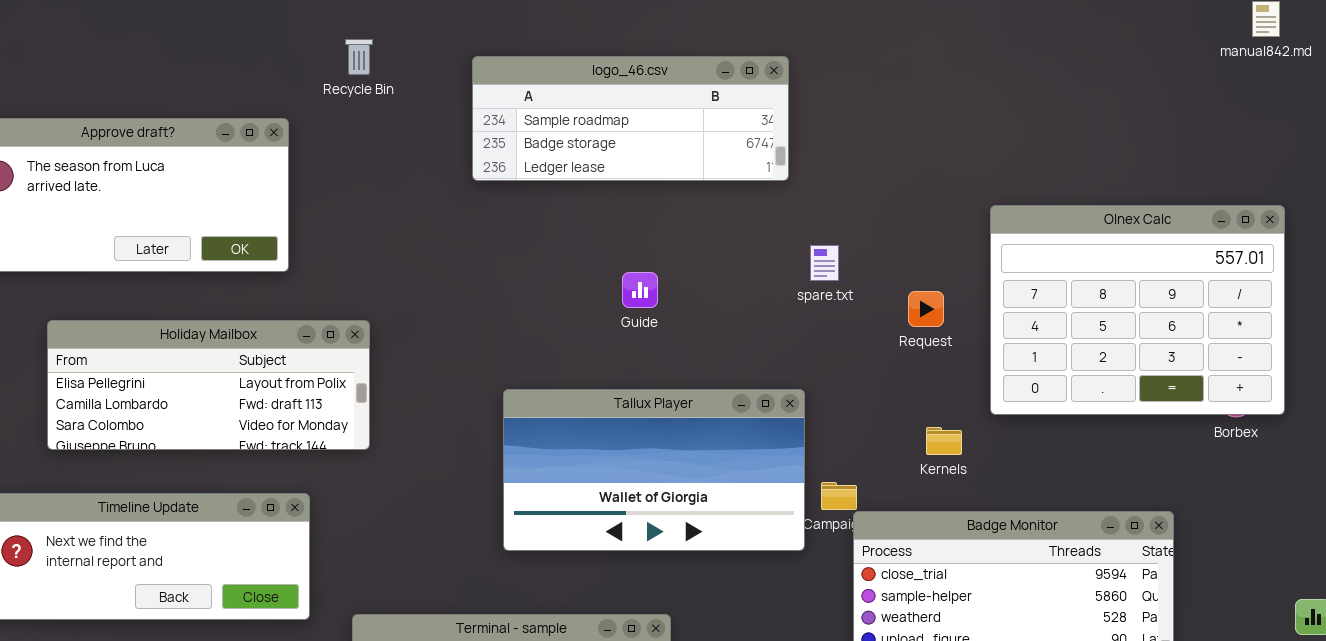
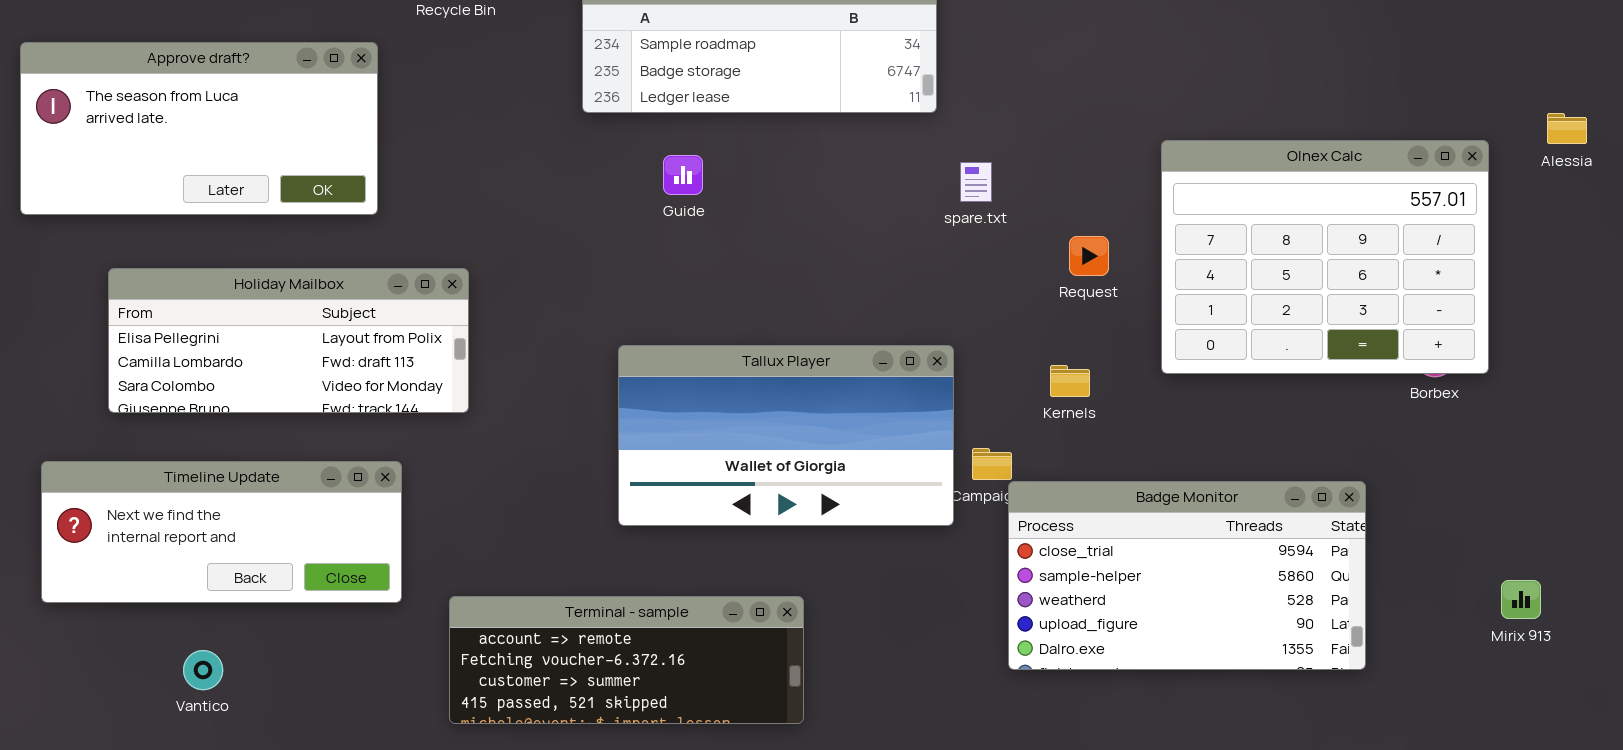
spare.txt: [810,245,839,281] -> [960,162,992,202], moved
Guide: [622,272,658,308] -> [663,155,703,195], moved
Kernels: [926,427,962,455] -> [1050,365,1090,397], moved

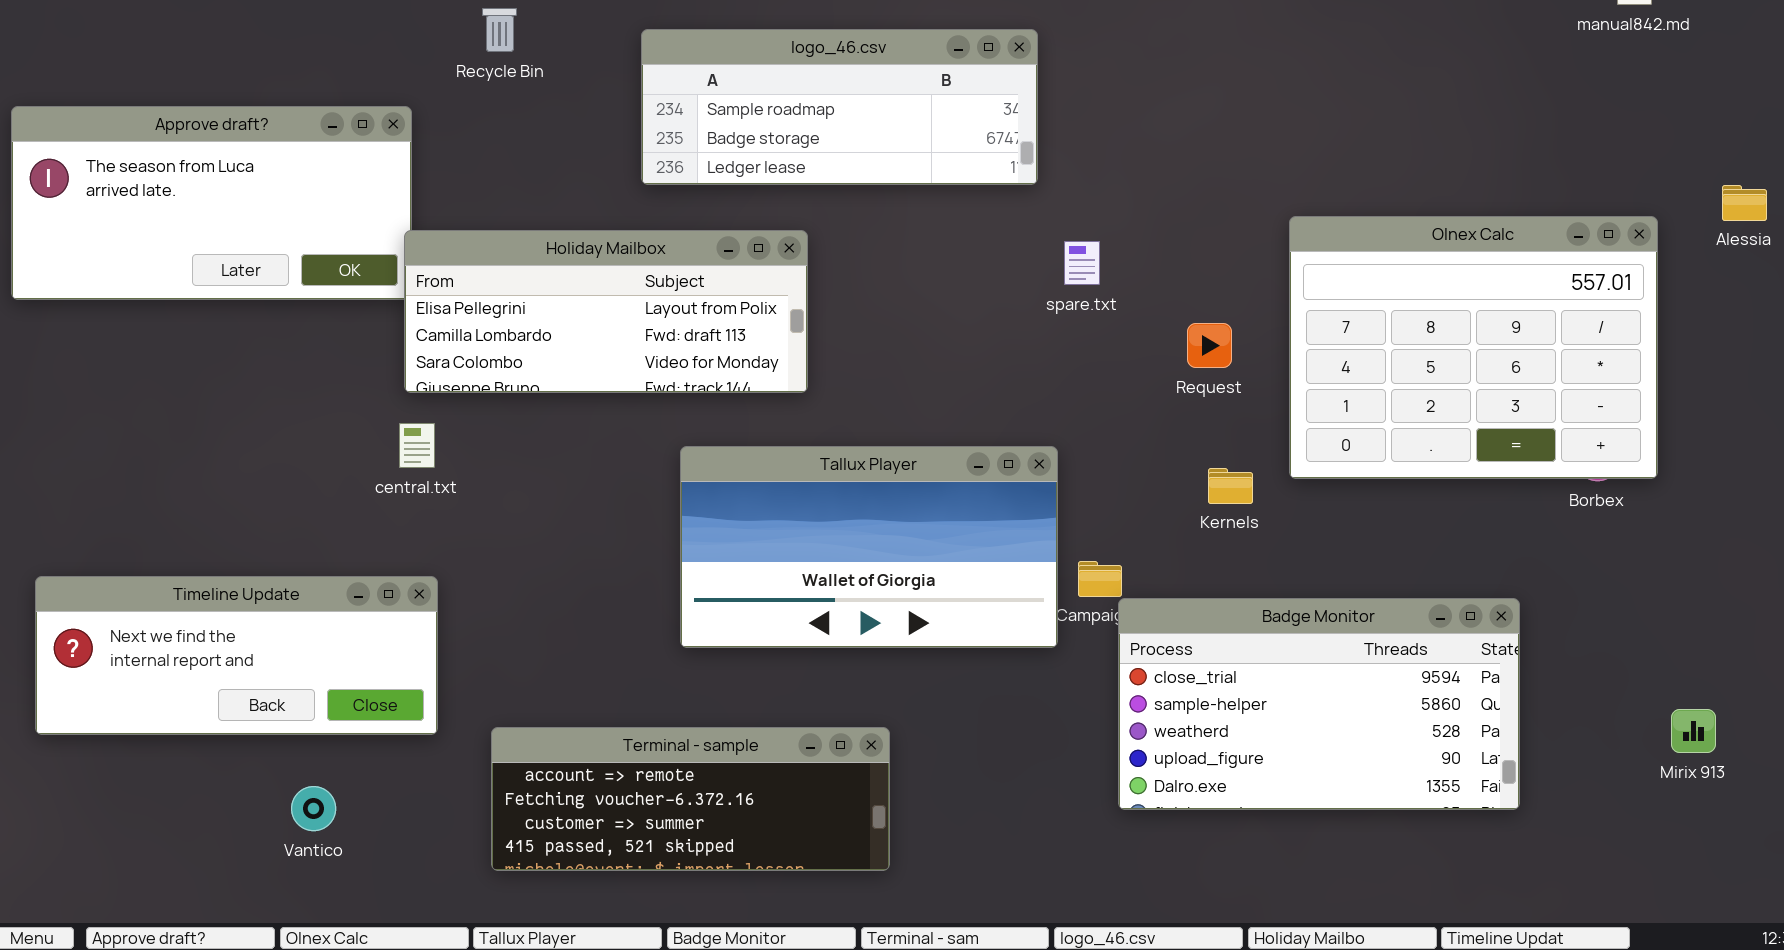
Holiday Mailbox: [108,268,469,413] -> [404,230,808,393], moved
Kernels: [1050,365,1090,397] -> [1208,468,1253,504], moved
Vantico: [183,650,223,690] -> [291,786,336,831], moved

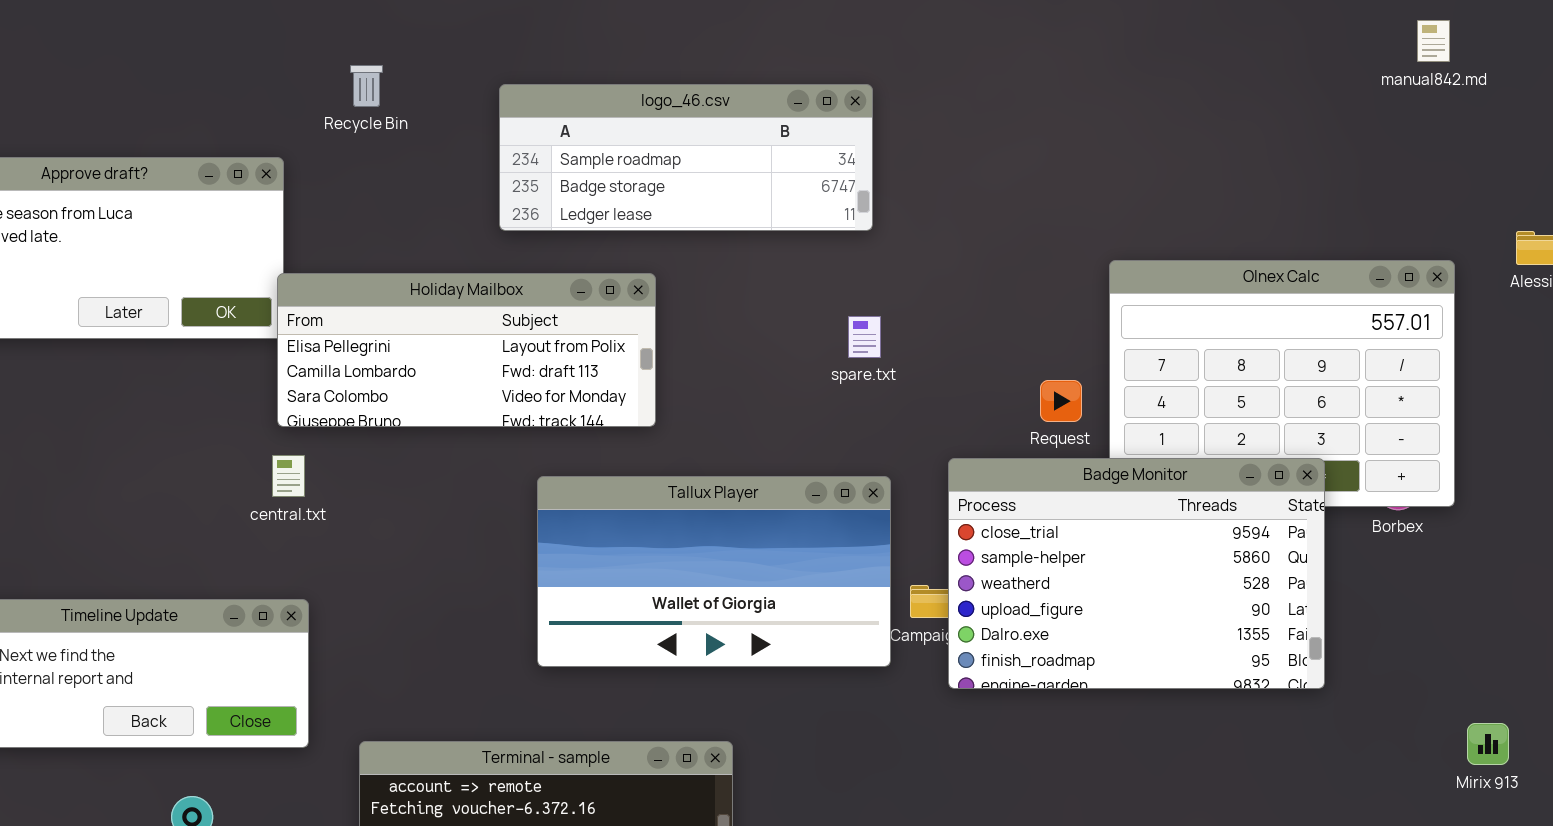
spare.txt: [1064,241,1100,285] -> [848,316,881,358], moved
Request: [1187,323,1232,368] -> [1040,380,1082,422], moved
Badge Monitor: [1118,598,1520,810] -> [948,458,1325,689], moved, resized

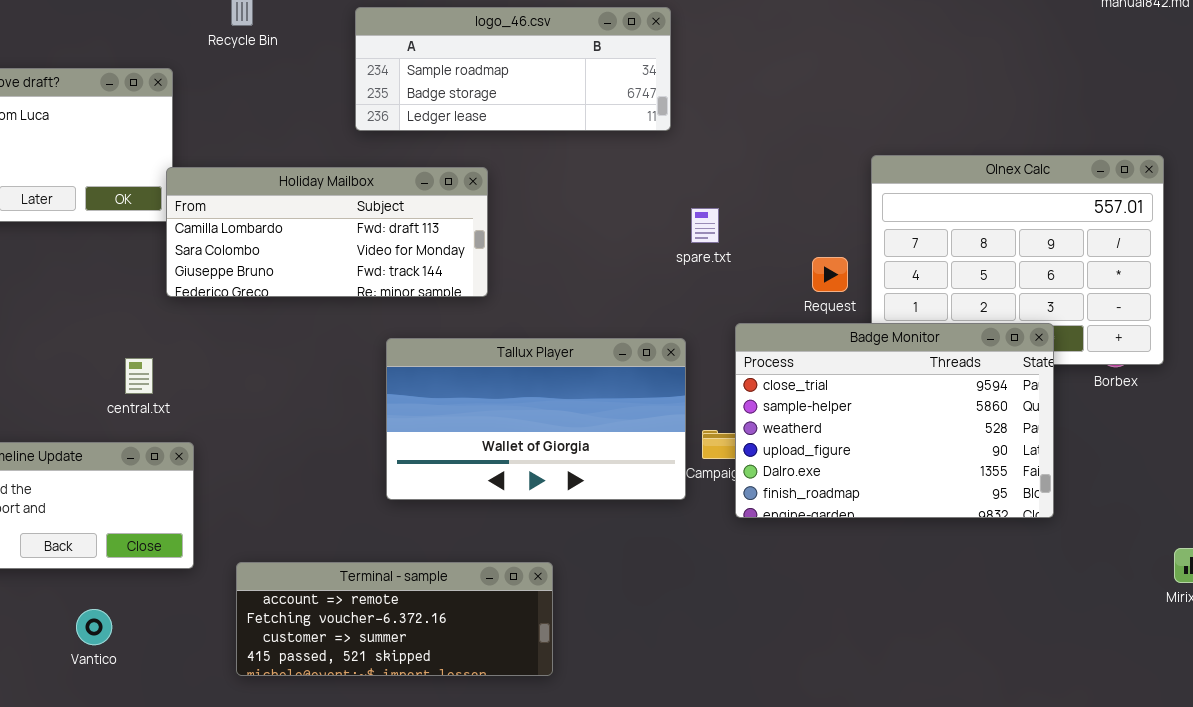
Holiday Mailbox: [277,273,656,427] -> [166,167,488,297], scrolled down 1 row
spare.txt: [848,316,881,358] -> [691,208,719,243], moved
central.txt: [272,455,305,497] -> [125,358,153,394], moved

